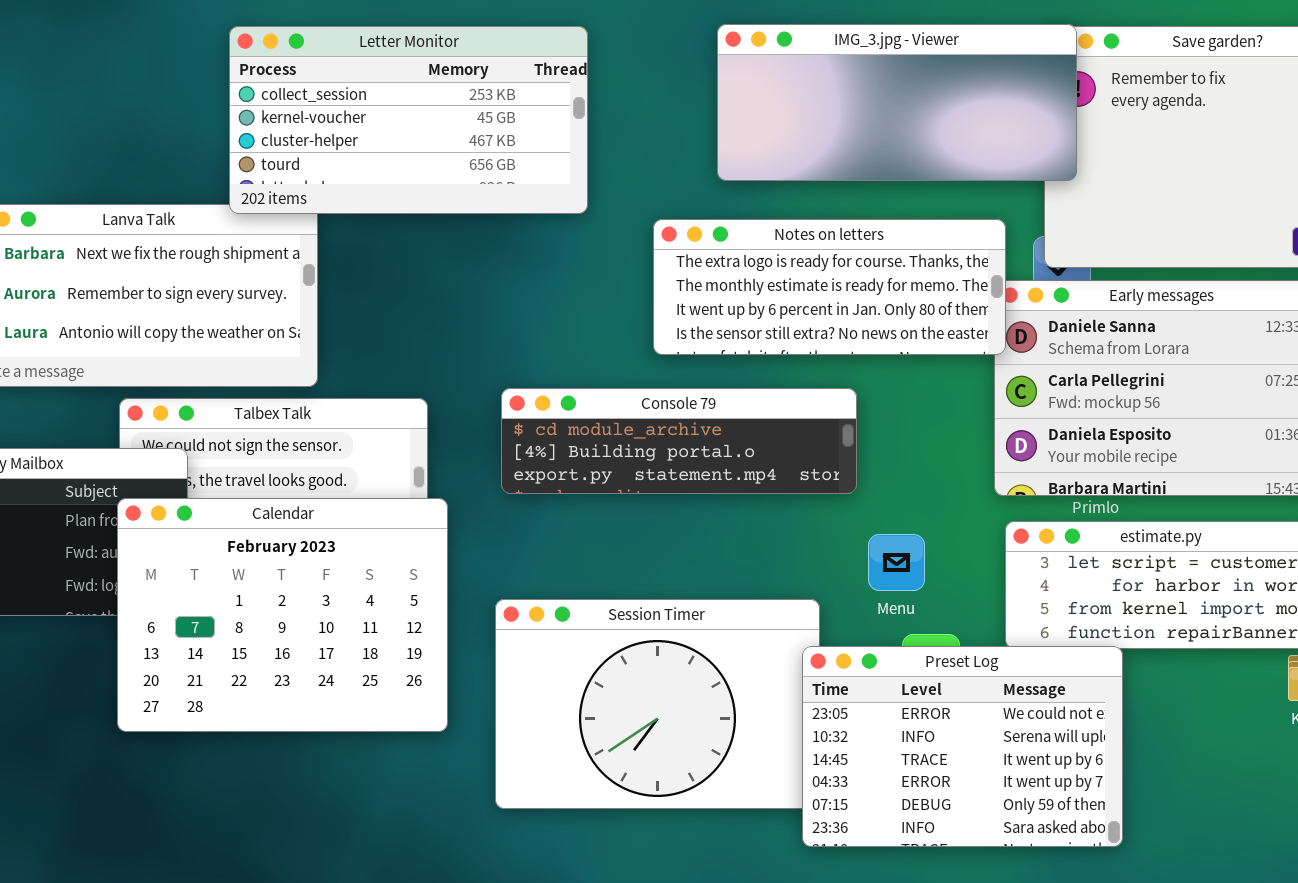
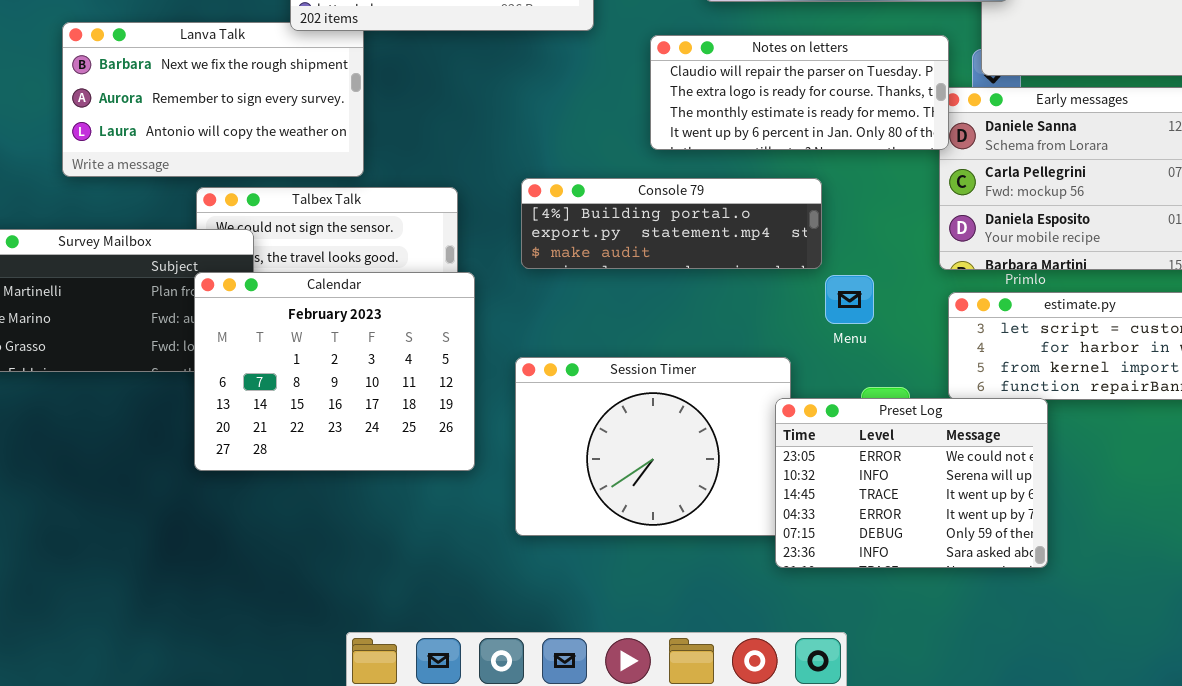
Notes on letters: [653,219,1006,355] -> [650,35,949,150], scrolled up 1 row
Console 79: [501,388,857,494] -> [521,178,822,269], scrolled down 1 row
Menu: [868,534,925,591] -> [825,275,874,324], moved

